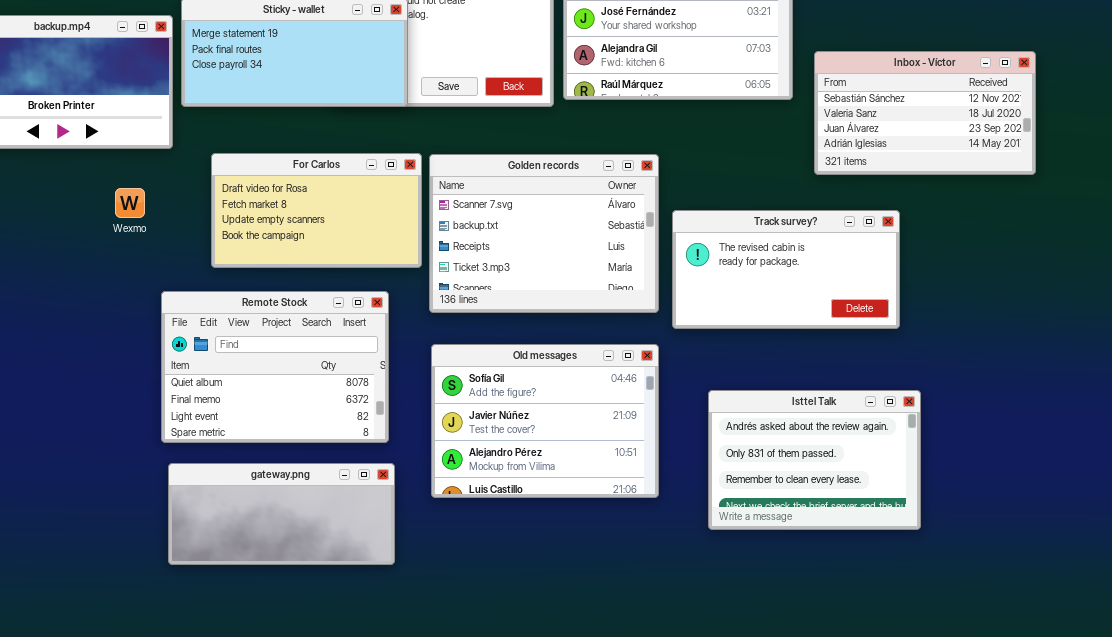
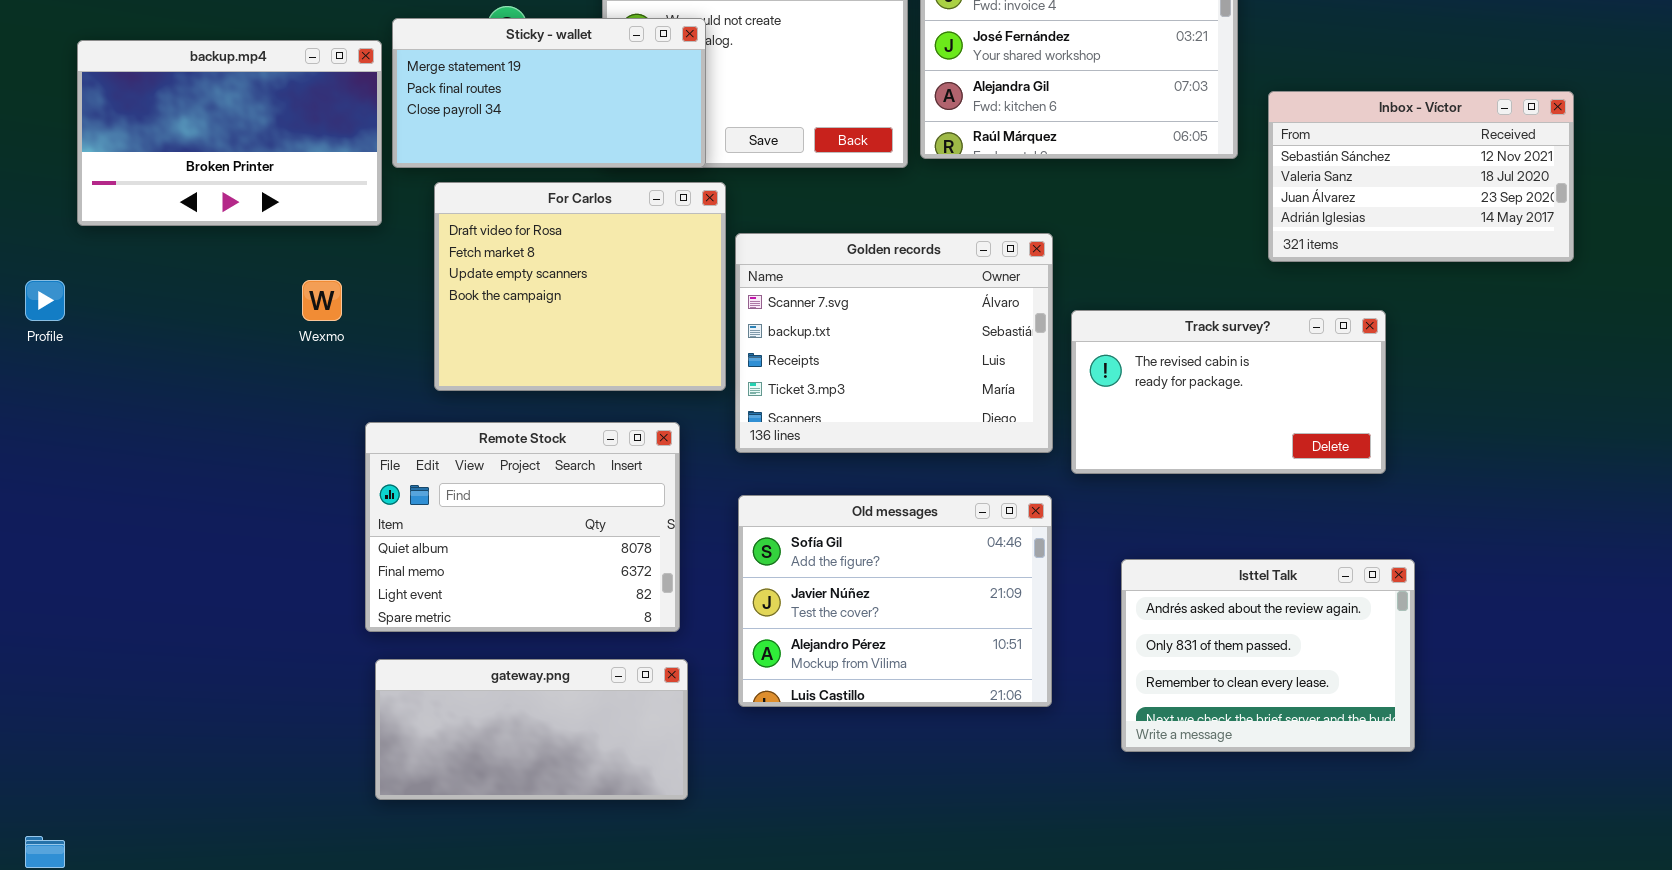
For Carlos: [211,153,422,268] -> [434,182,726,391], resized

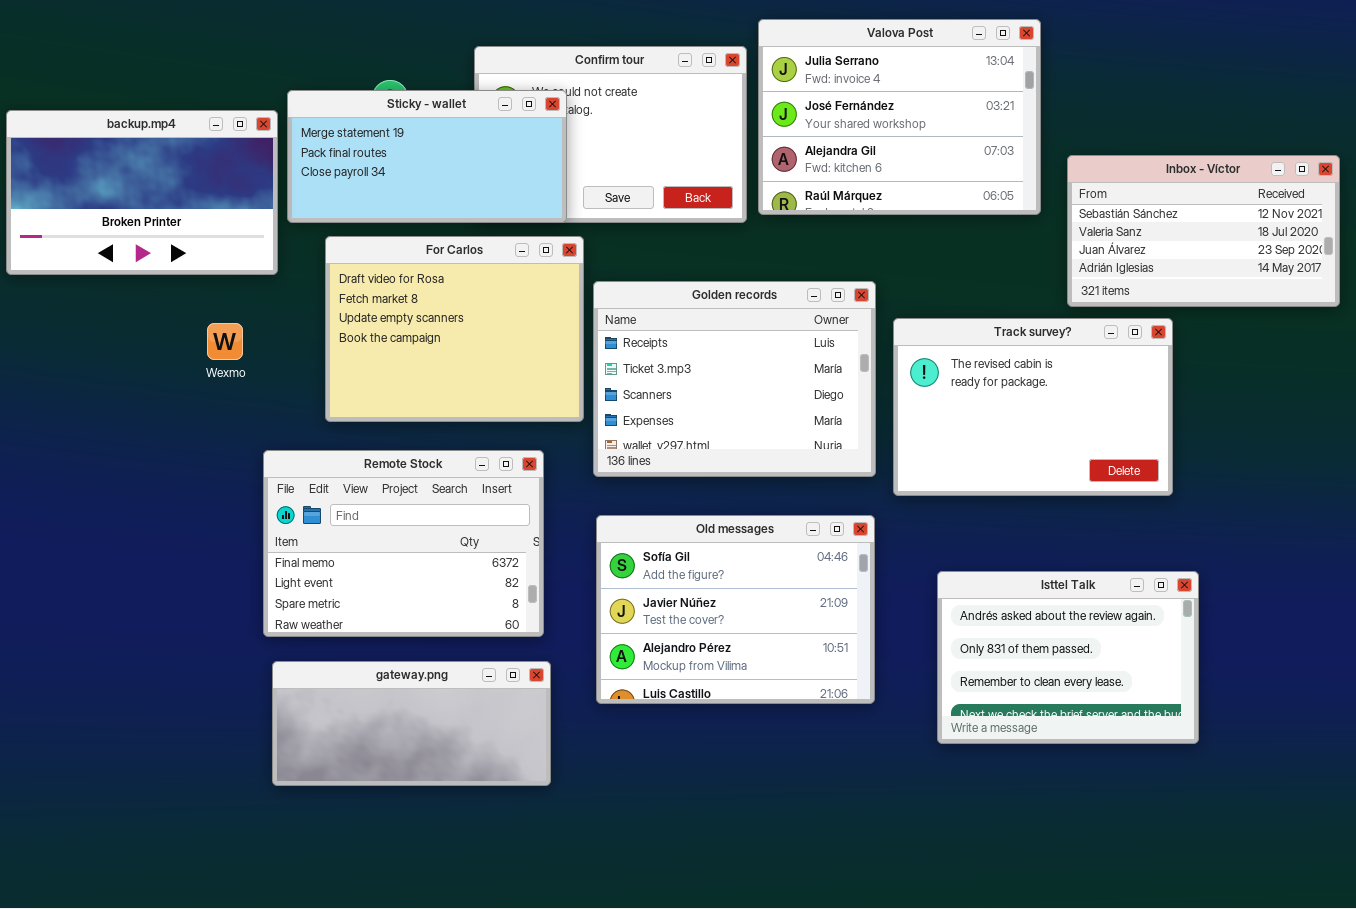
Golden records: [735,233,1053,453] -> [593,281,876,477], scrolled down 2 rows
Track survey?: [1071,310,1386,474] -> [893,318,1173,496], resized
Remote Stock: [365,422,680,632] -> [263,450,544,637], scrolled down 1 row

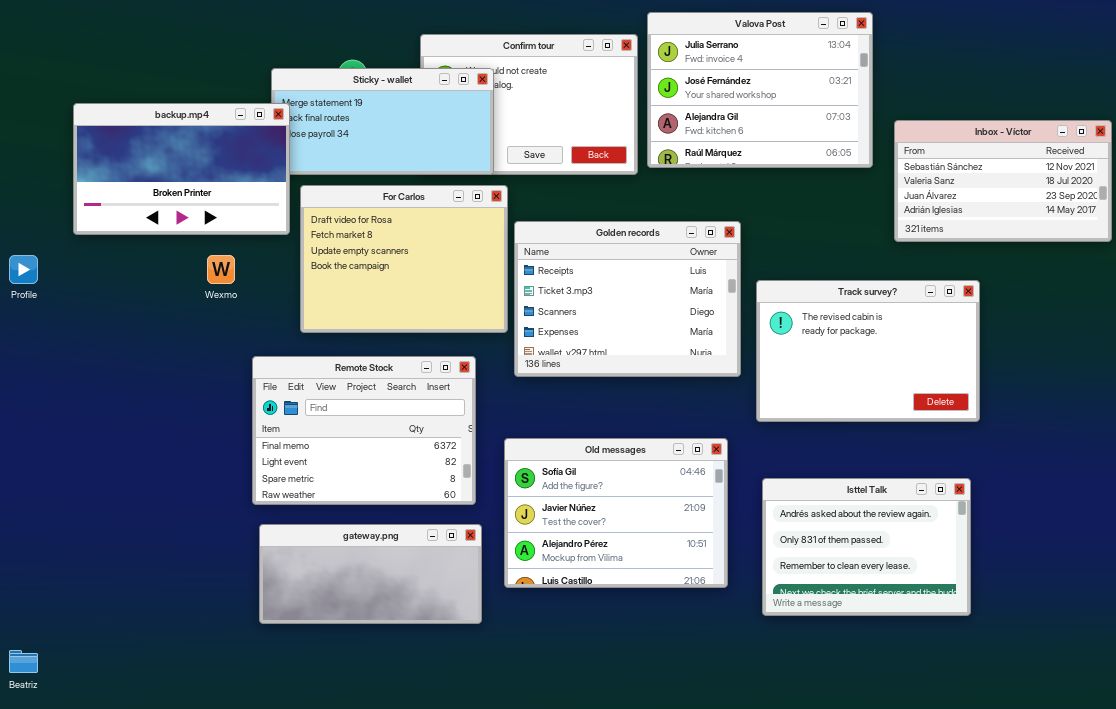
backup.mp4: [6,110,278,275] -> [73,103,290,235], moved
Track survey?: [893,318,1173,496] -> [756,280,980,422], moved
Old messages: [596,515,875,704] -> [504,438,728,588], moved
Isttel Talk: [937,571,1199,744] -> [762,478,971,616], moved

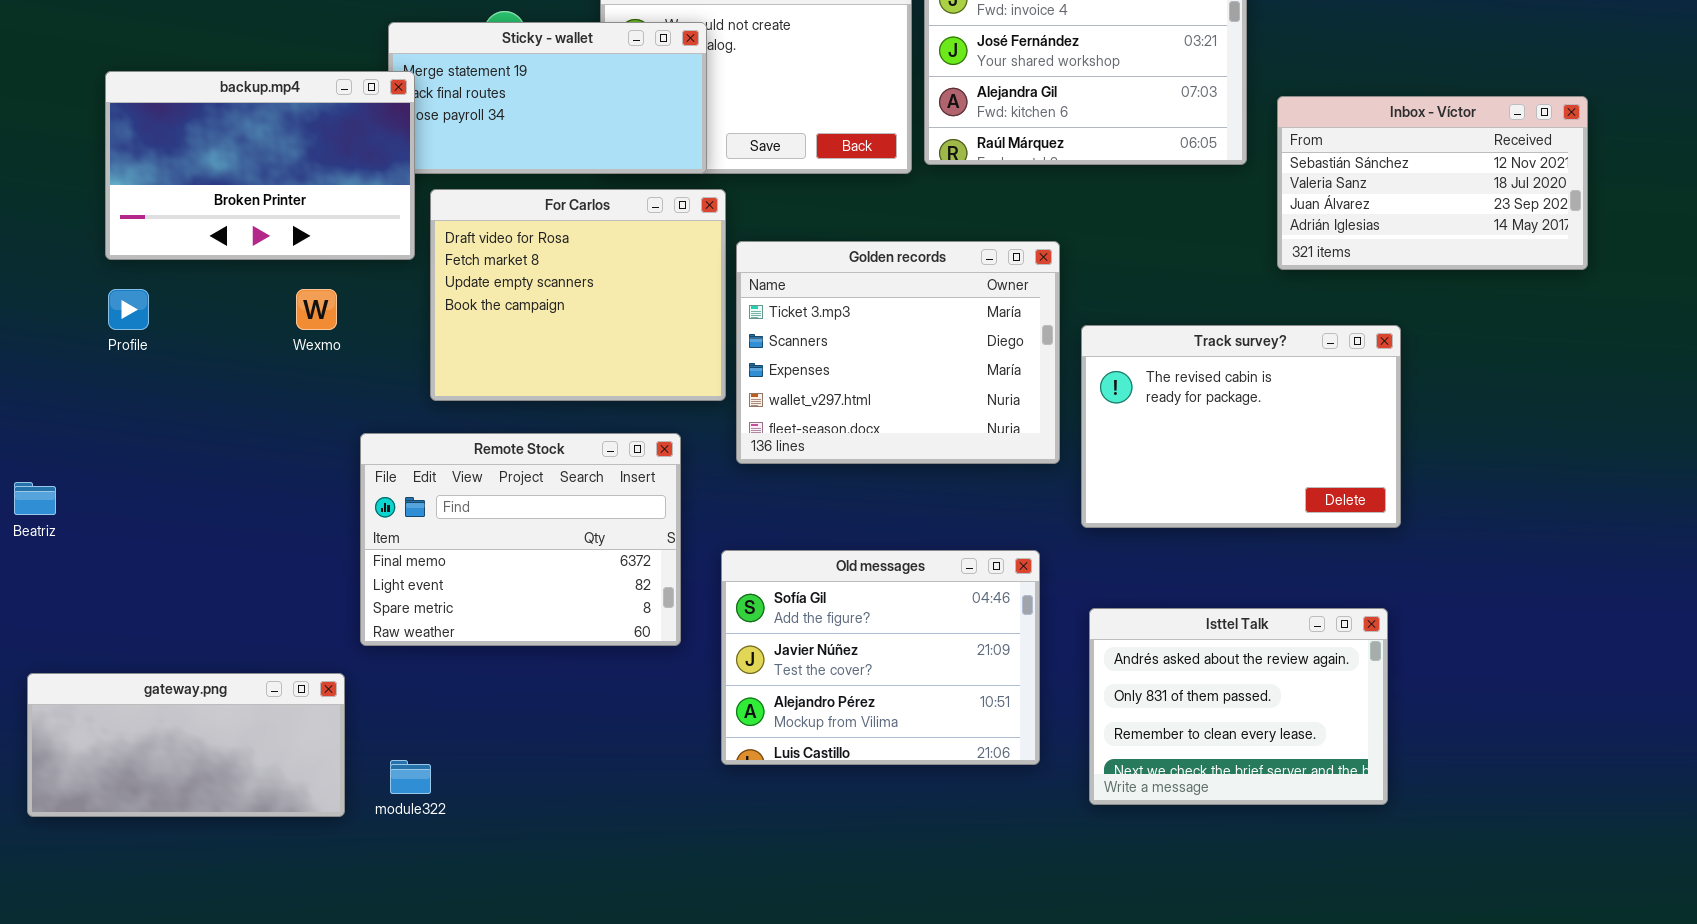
Golden records: [514,221,741,377] -> [736,241,1060,464], scrolled down 1 row
Profile: [9,255,38,284] -> [108,289,149,330], moved
gateway.png: [259,524,482,624] -> [27,673,345,817], moved
Beatriz: [9,650,38,673] -> [14,482,56,515], moved

